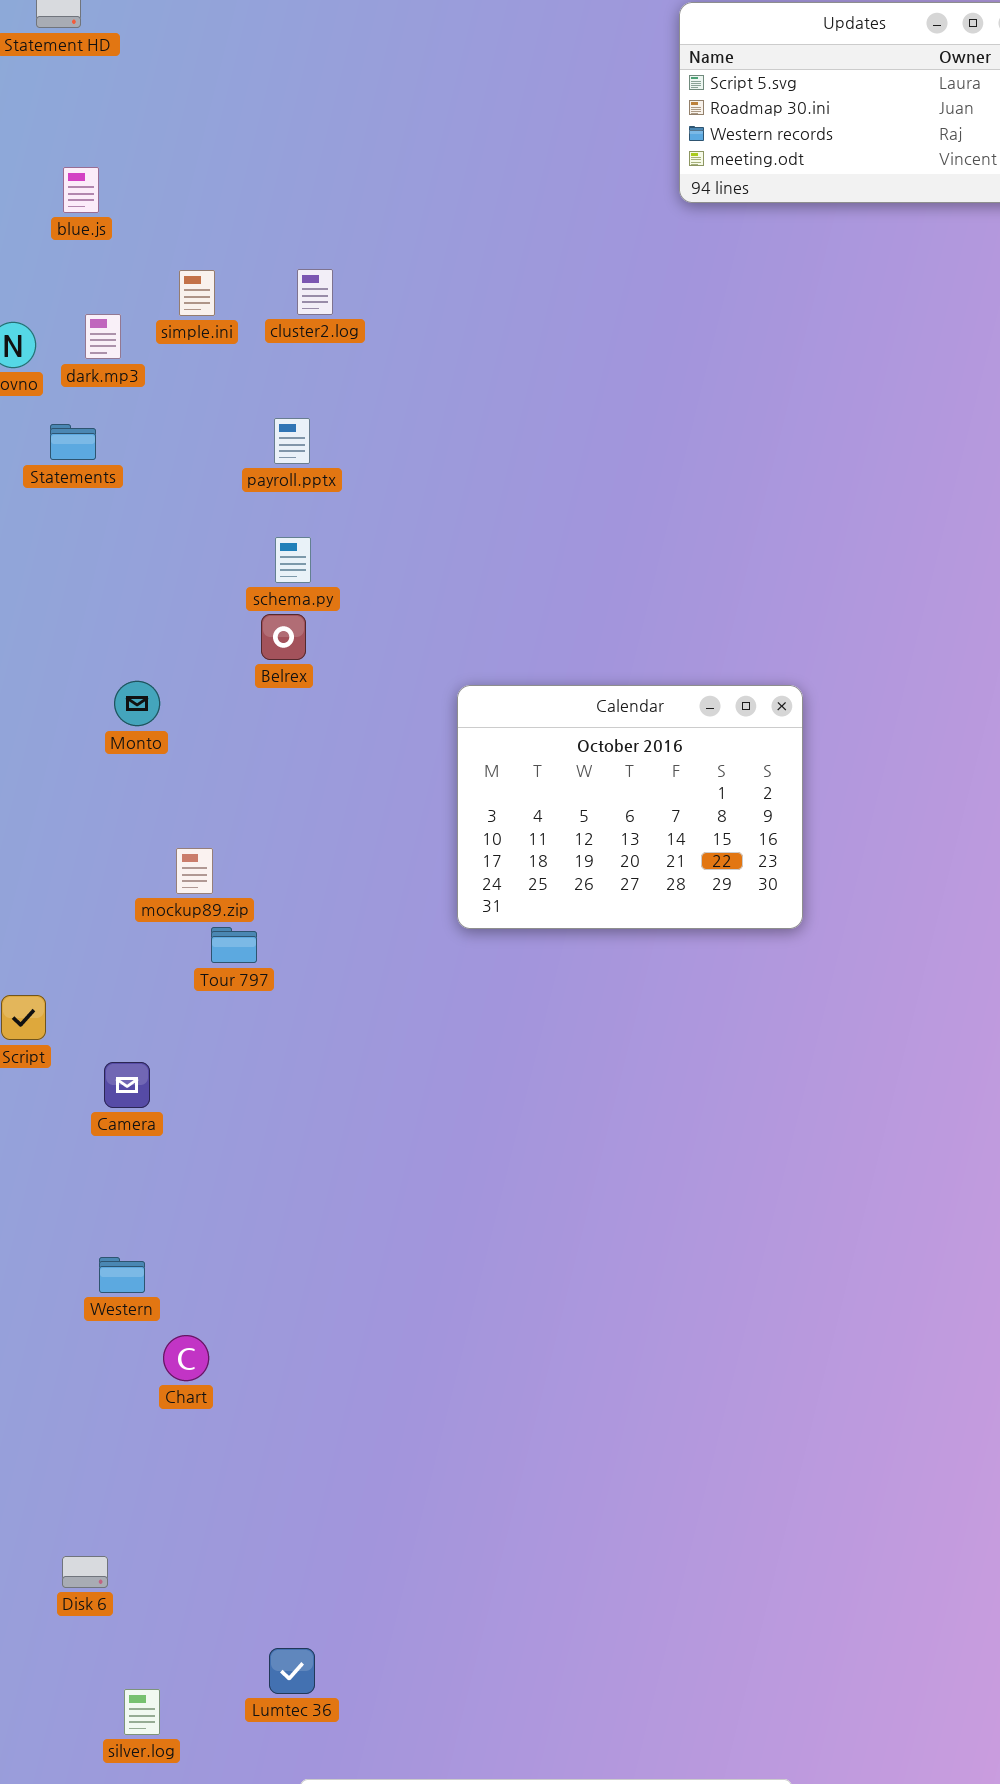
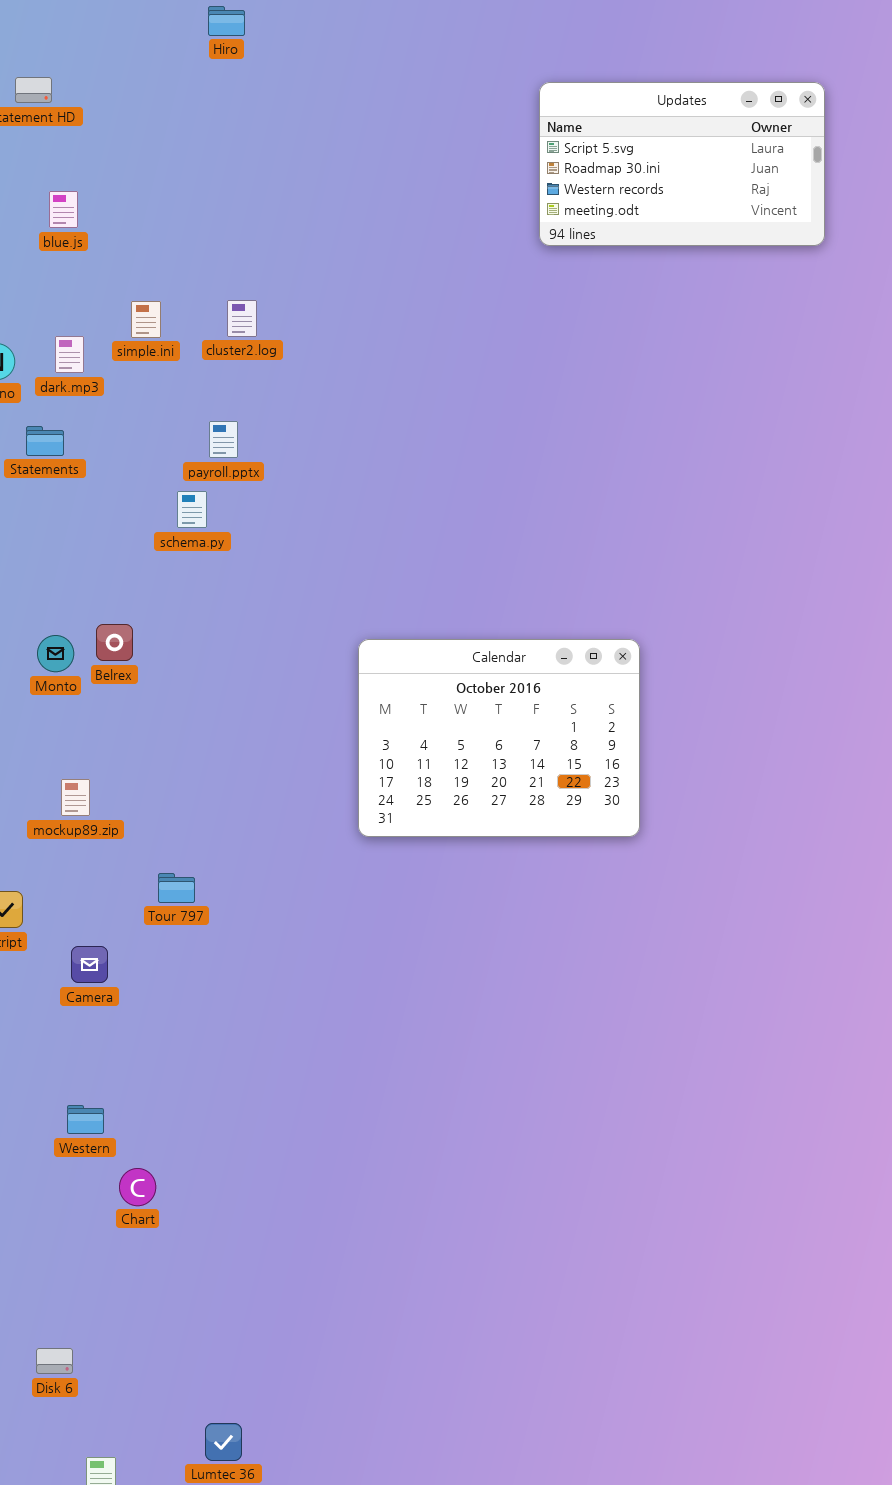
blue.js: [63,167,99,213] -> [49,191,78,228], moved
schema.py: [275,537,311,583] -> [177,491,207,528], moved
Belrex: [261,614,306,660] -> [96,624,133,661], moved
Monto: [114,681,160,726] -> [37,635,74,672], moved
mockup89.zip: [176,848,213,894] -> [61,779,90,816], moved
Tour 797: [211,927,257,963] -> [158,873,195,903], moved

